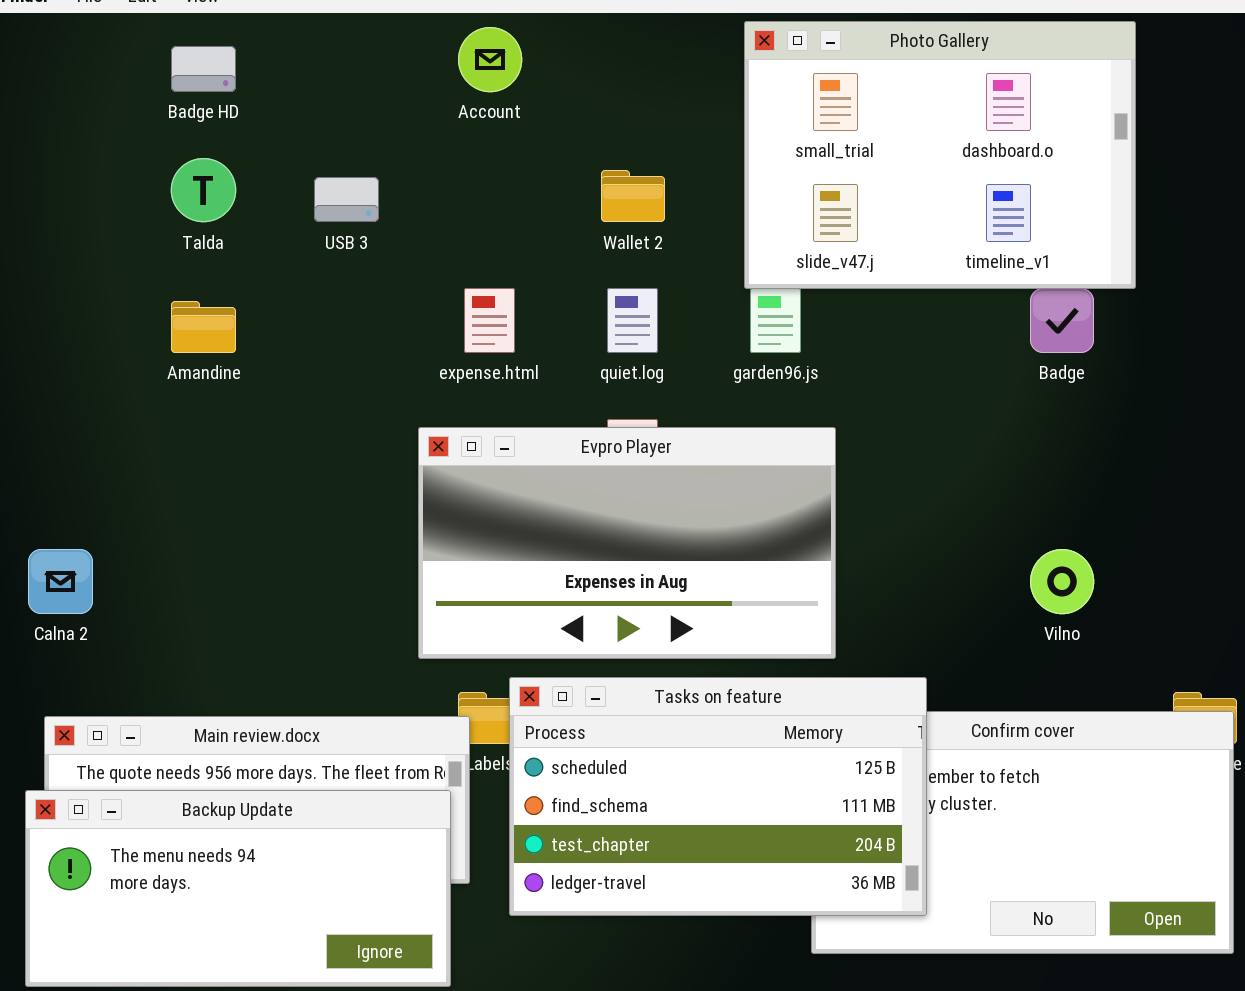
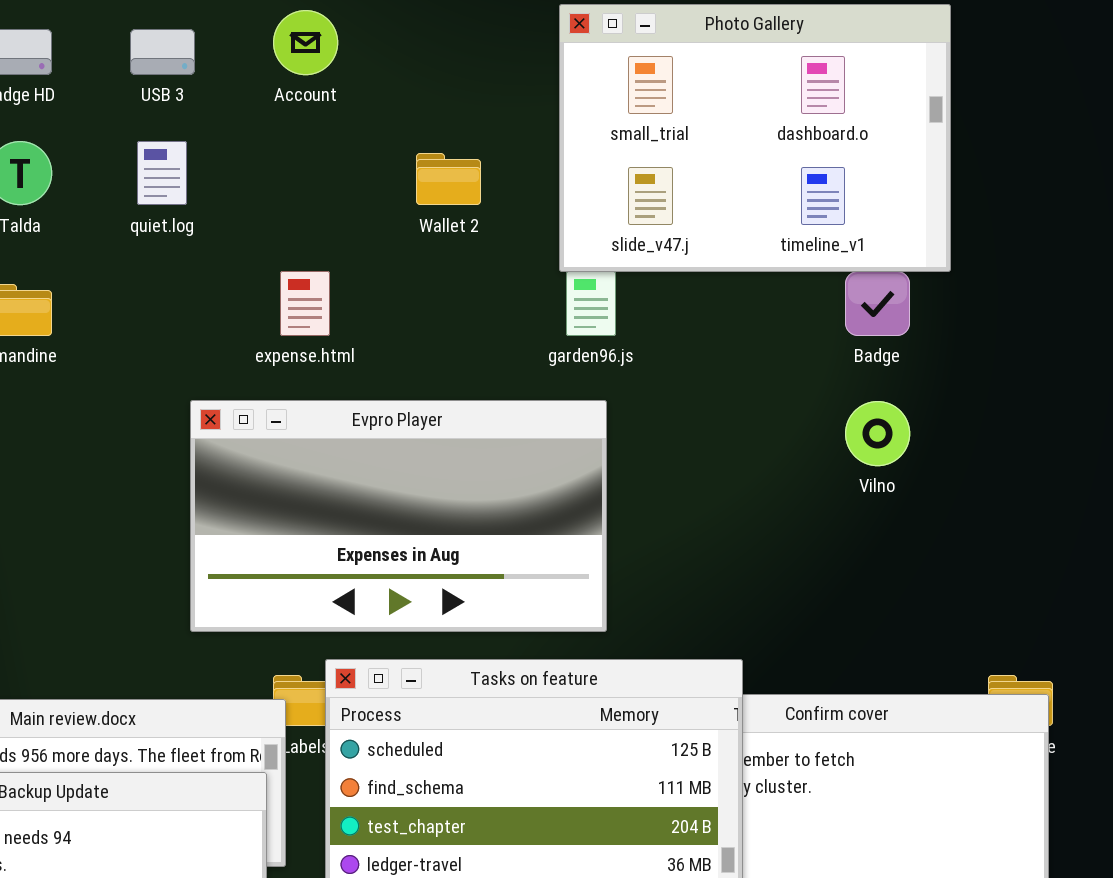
USB 3: [314,177,379,222] -> [130,29,195,75], moved
quiet.log: [607,288,658,353] -> [137,141,187,205], moved
Evpro Player: [418,427,836,659] -> [190,400,607,632], moved
Vilno: [1030,549,1094,614] -> [845,401,910,466], moved

